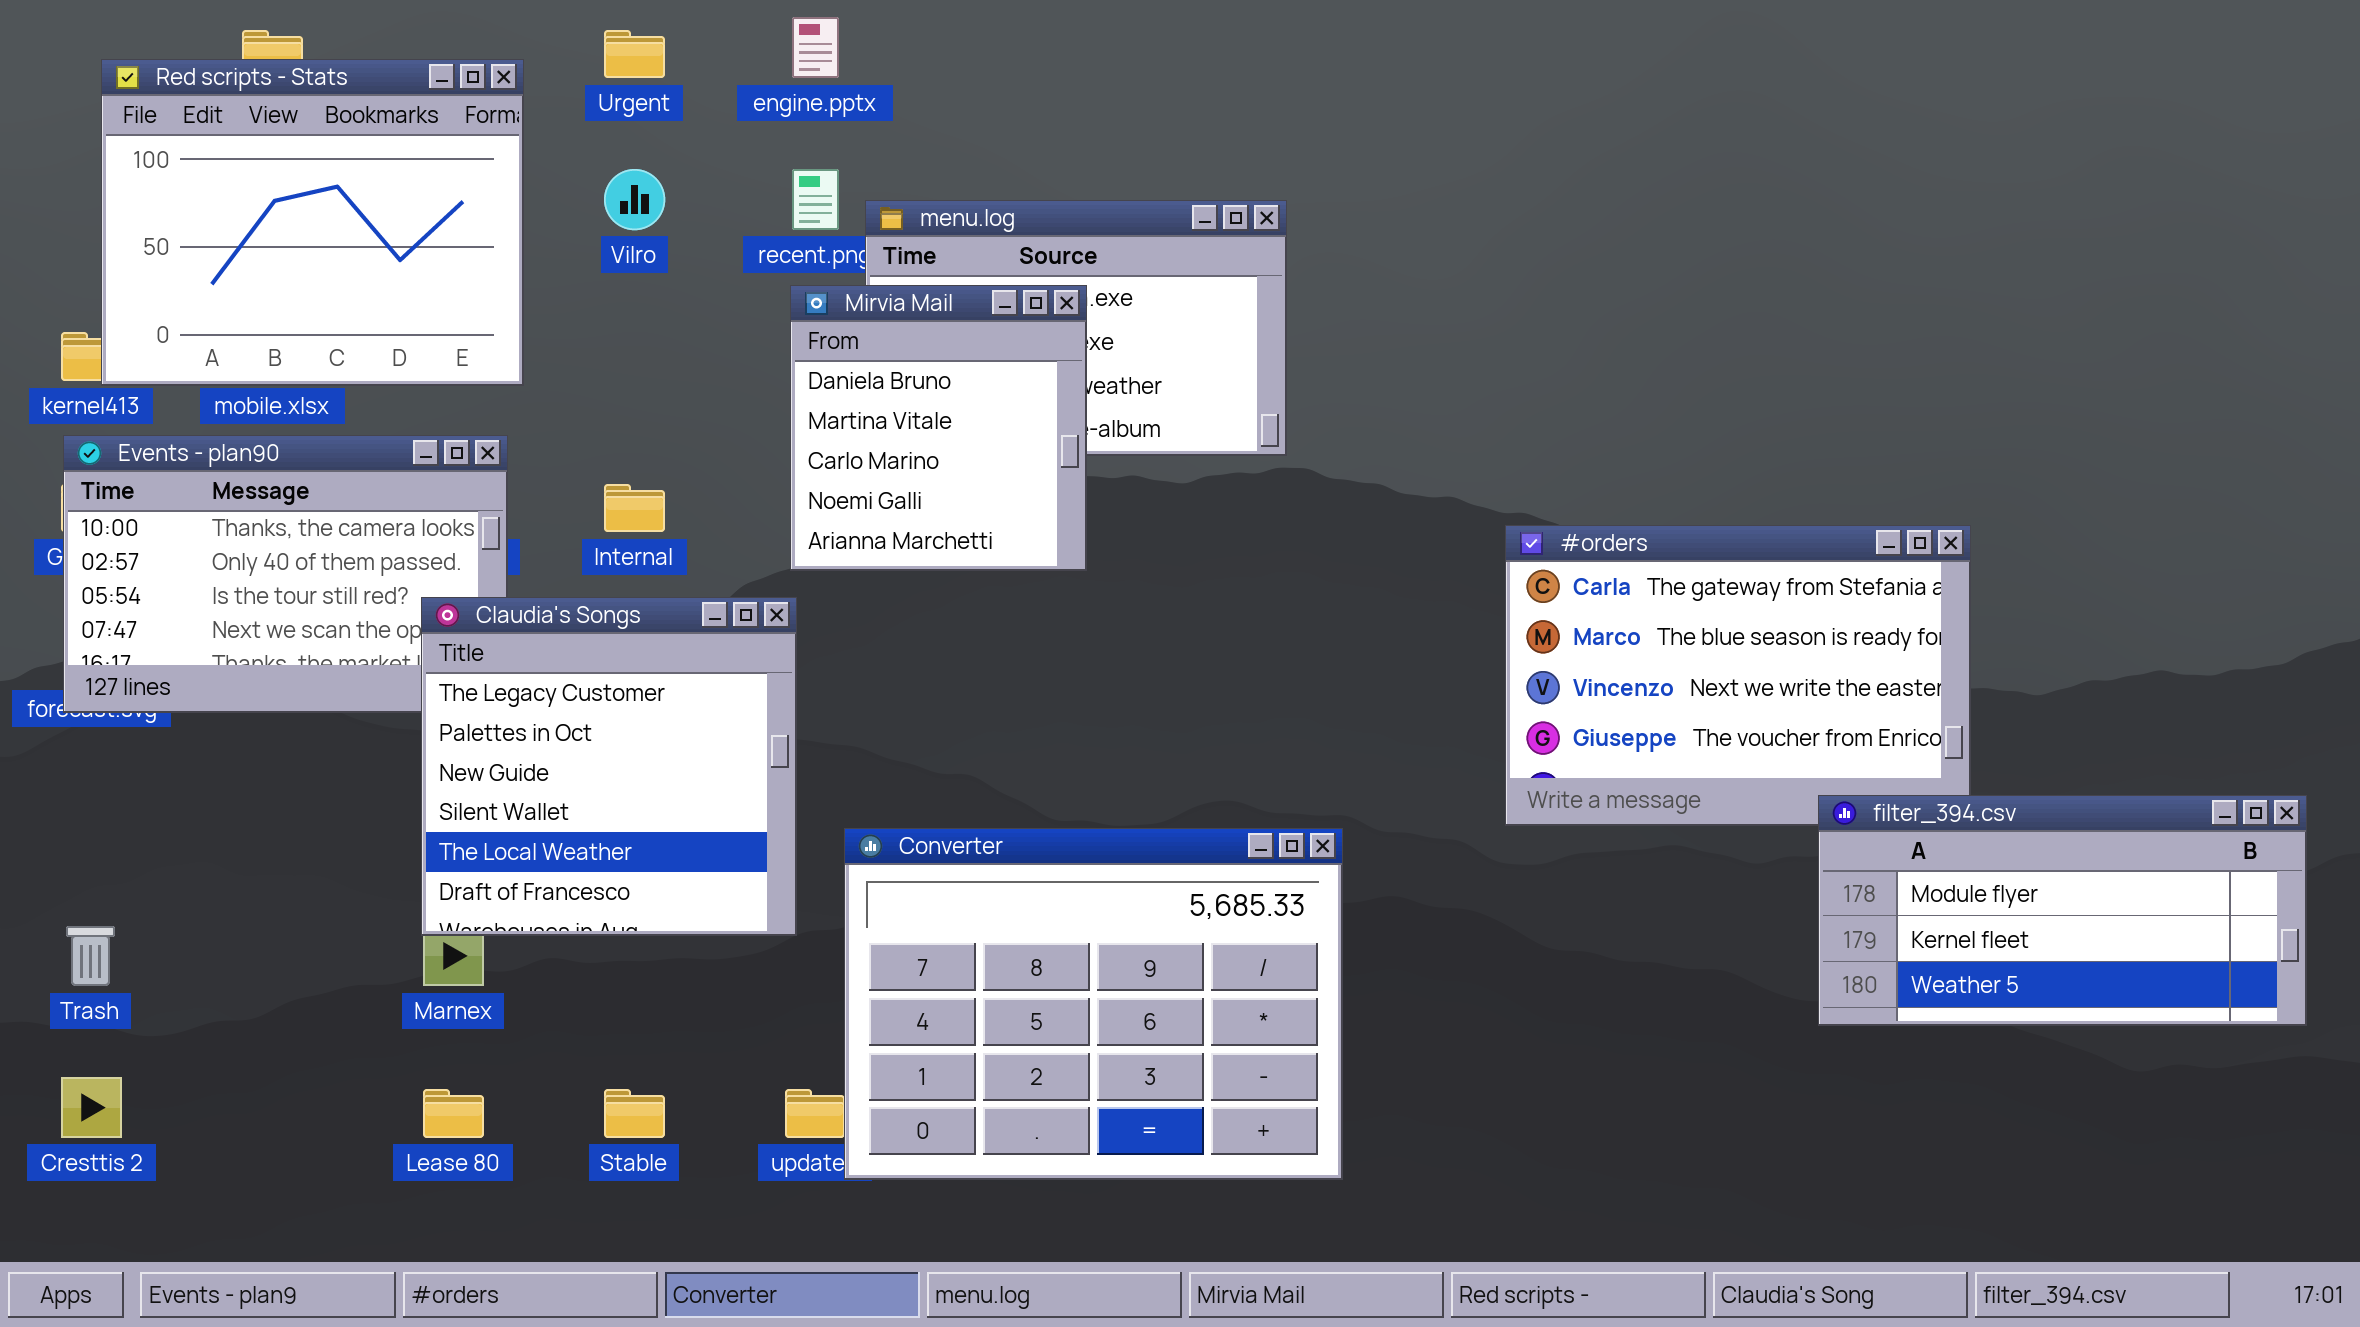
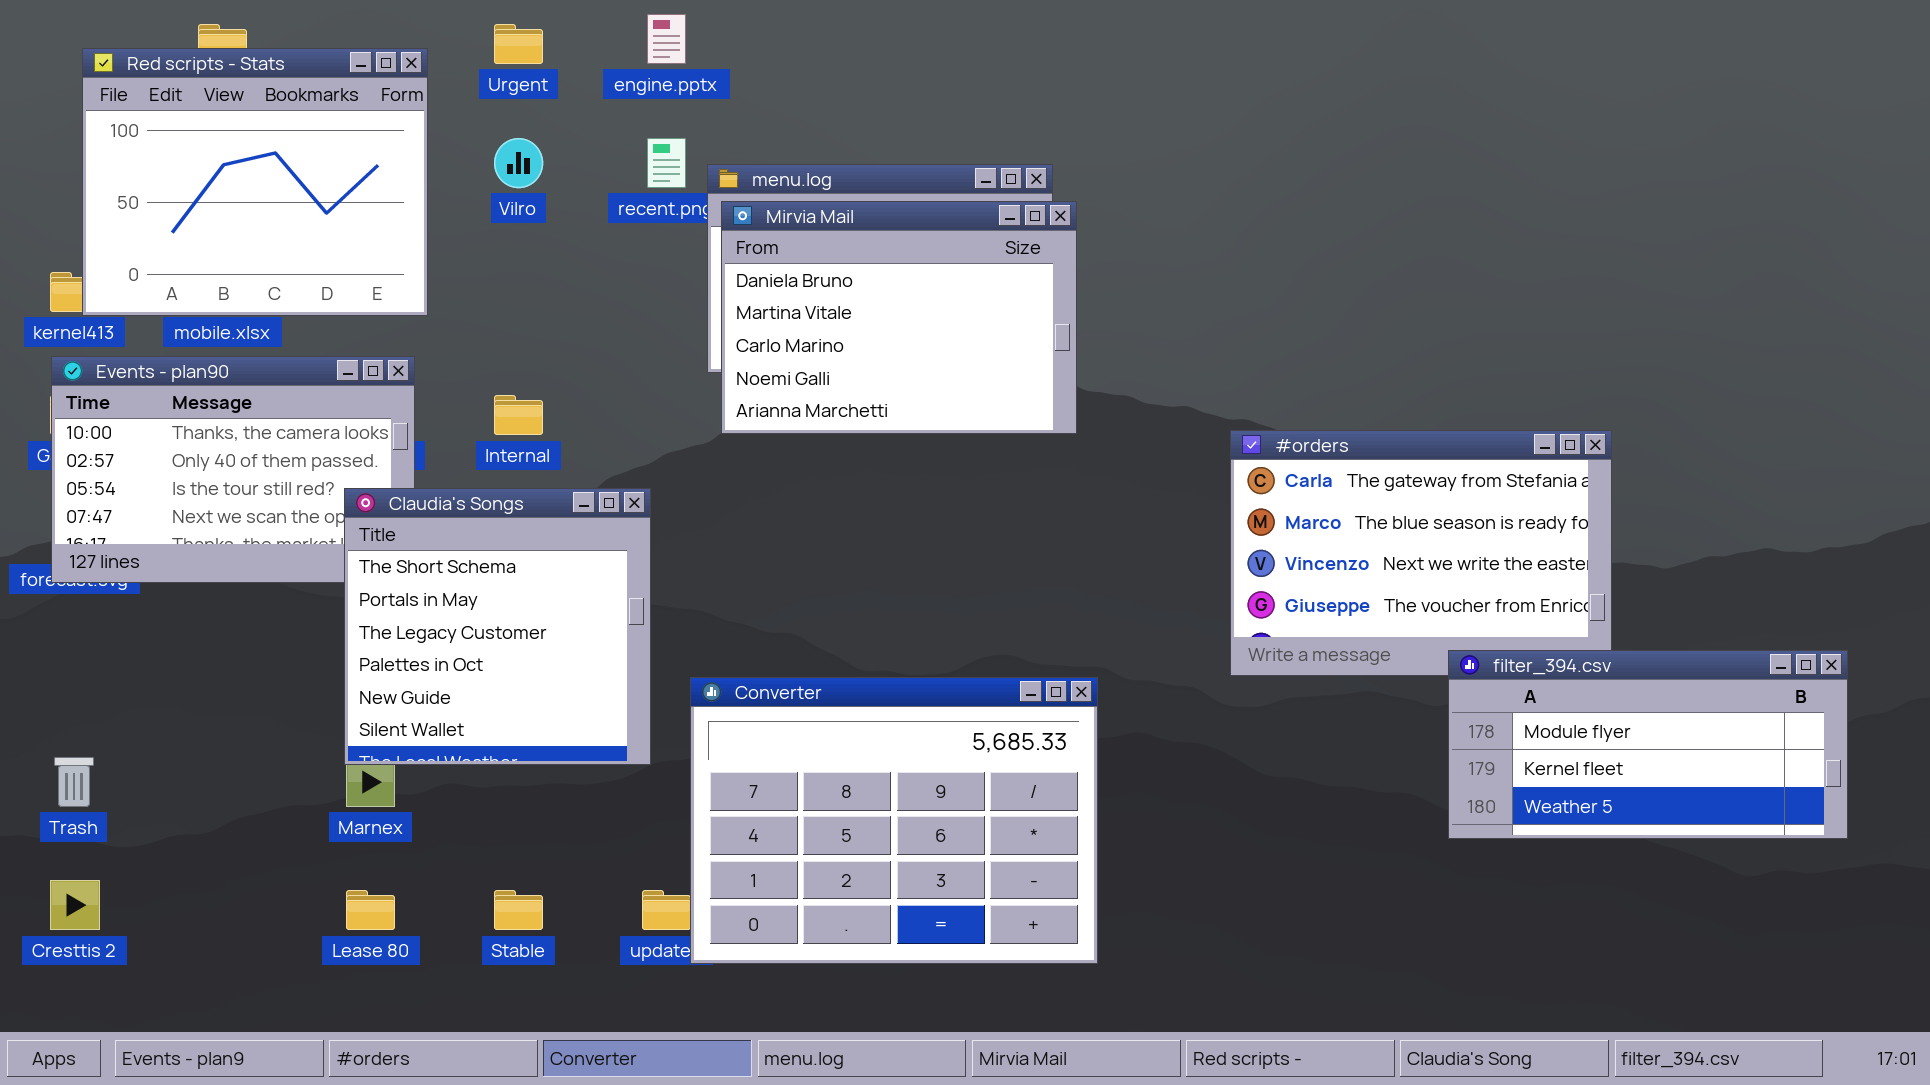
Mirvia Mail: [790,285,1087,571] -> [721,201,1077,434], moved, resized
Claudia's Songs: [421,597,797,936] -> [344,488,651,765], scrolled up 2 rows
filter_394.csv: [1818,795,2307,1026] -> [1448,650,1848,839], moved

